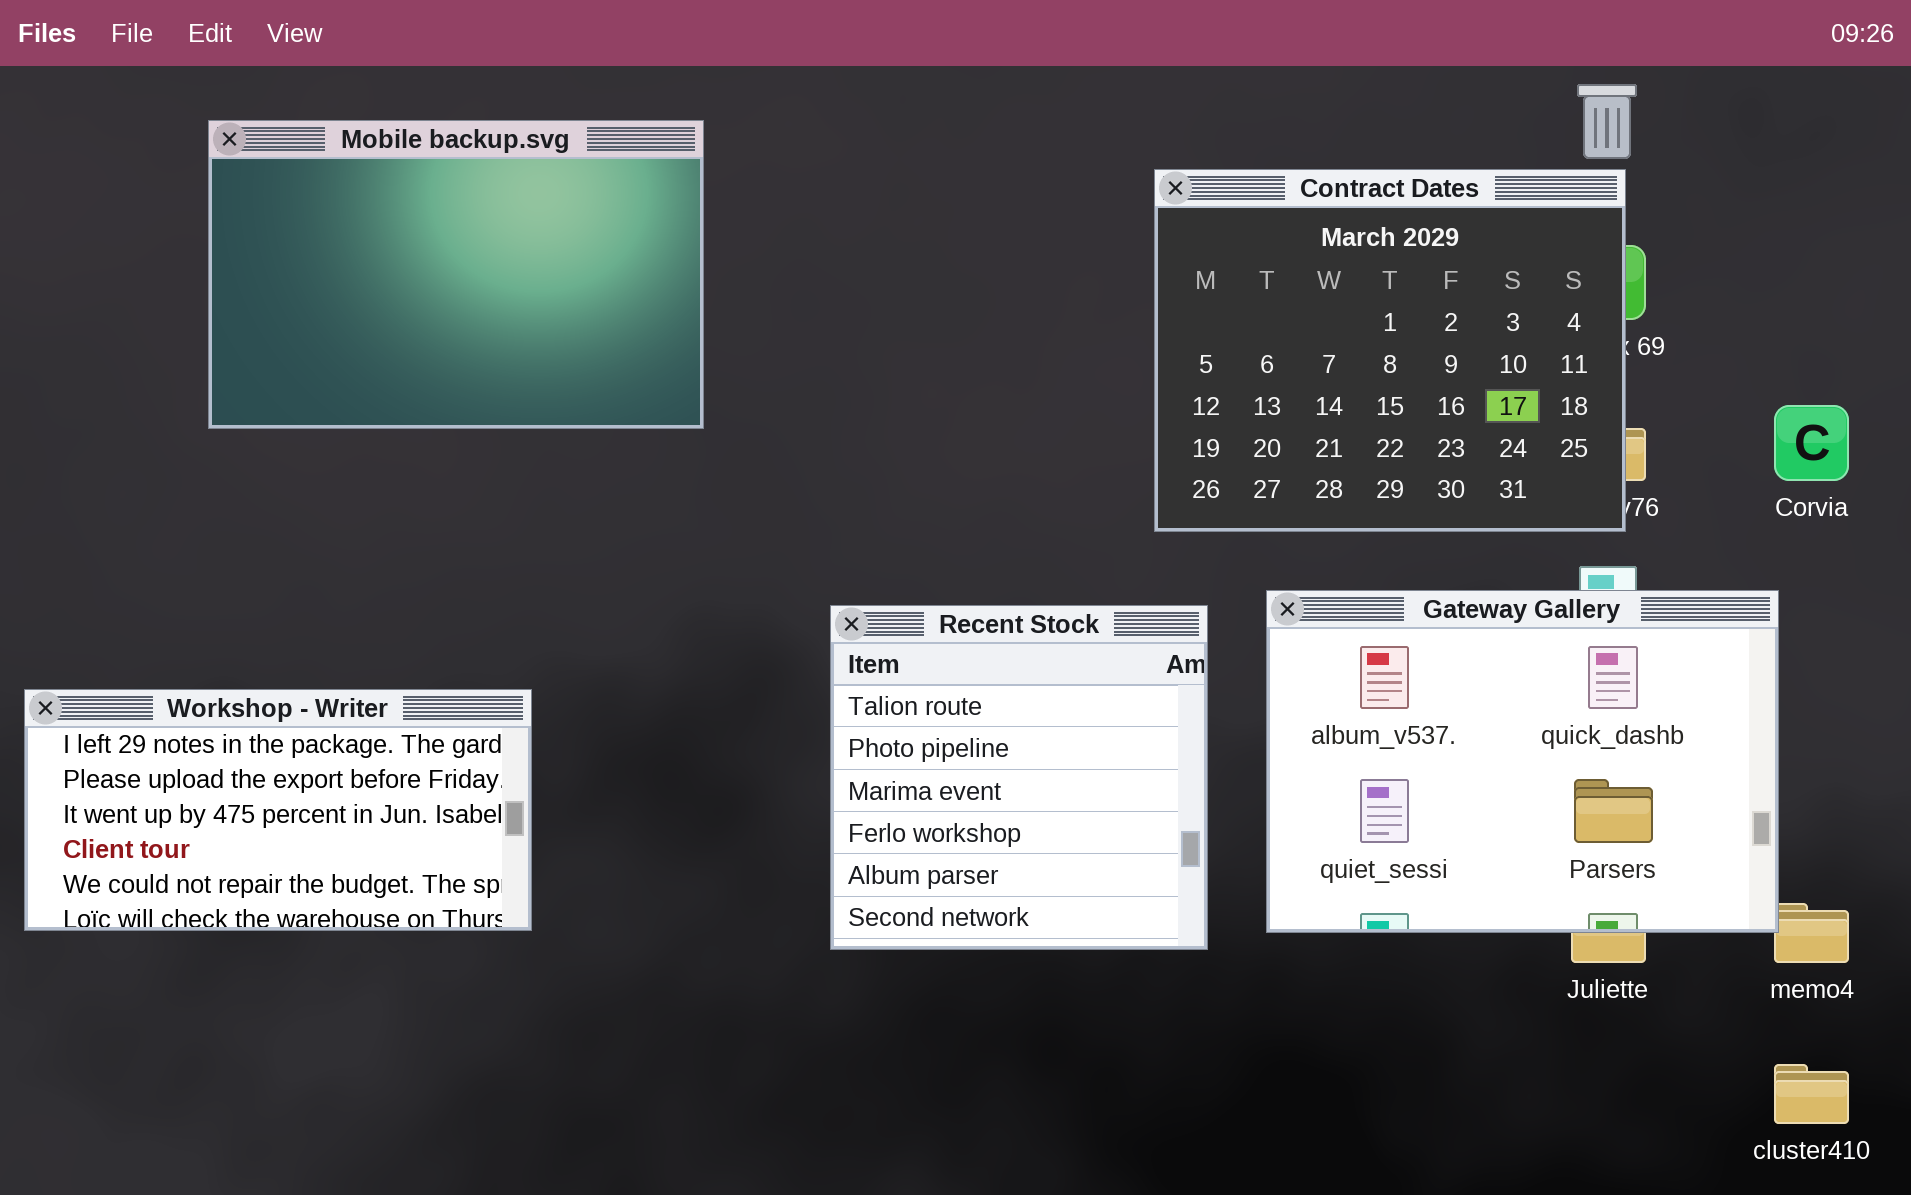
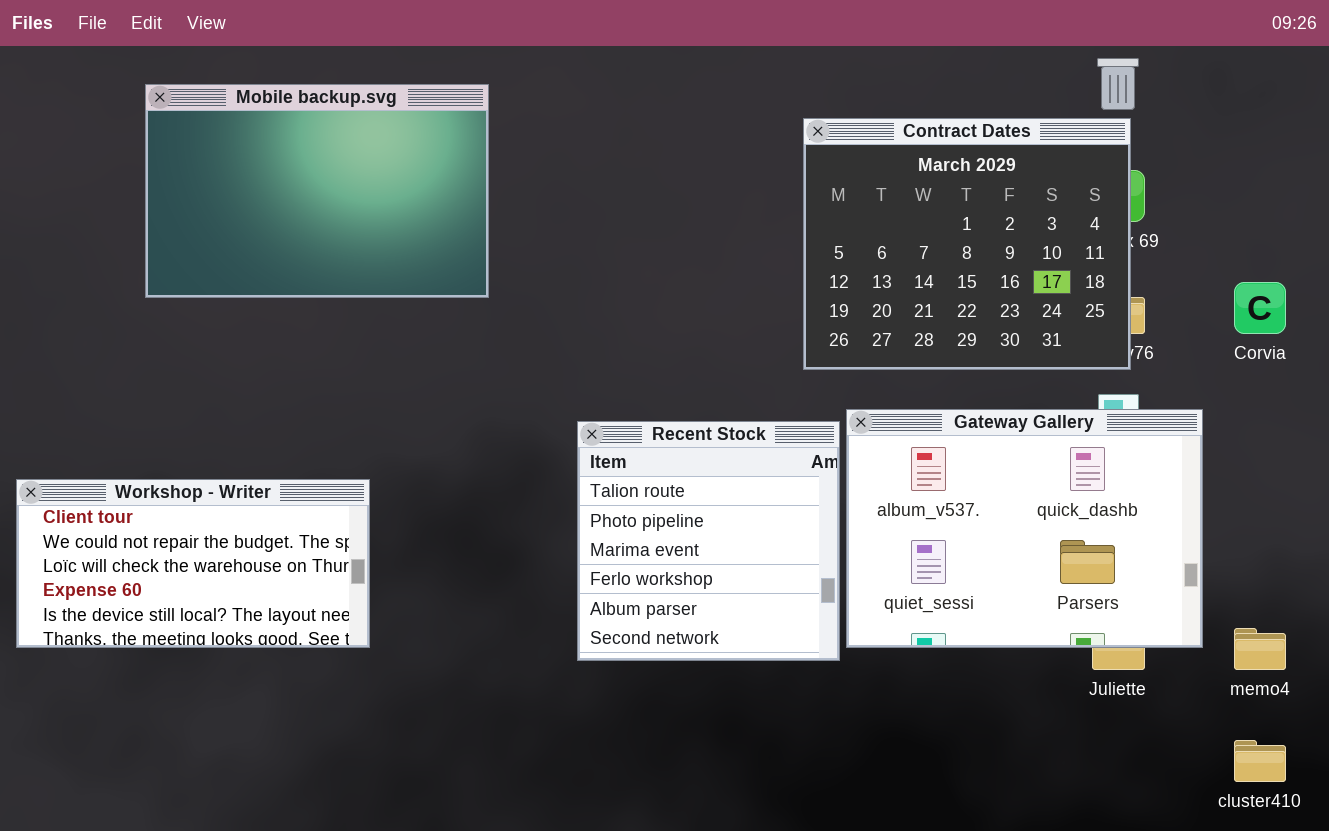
Gateway Gallery: [1266,590,1779,933] -> [846,409,1203,648], moved
Workshop - Writer: [24,689,532,931] -> [16,479,370,648], scrolled down 3 rows

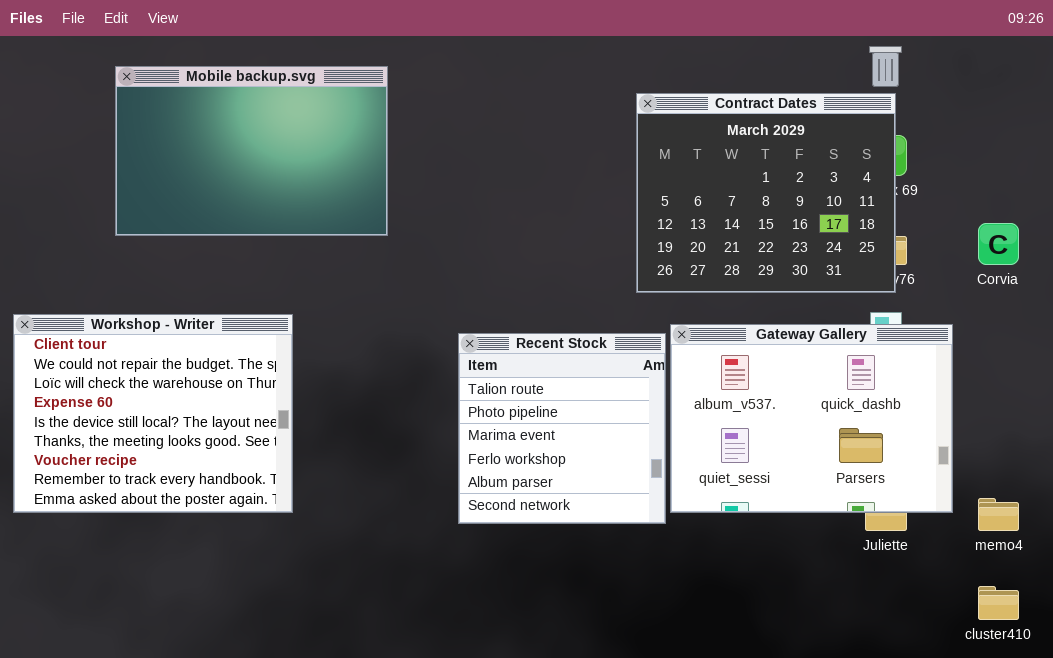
Workshop - Writer: [16,479,370,648] -> [13,314,293,513], resized

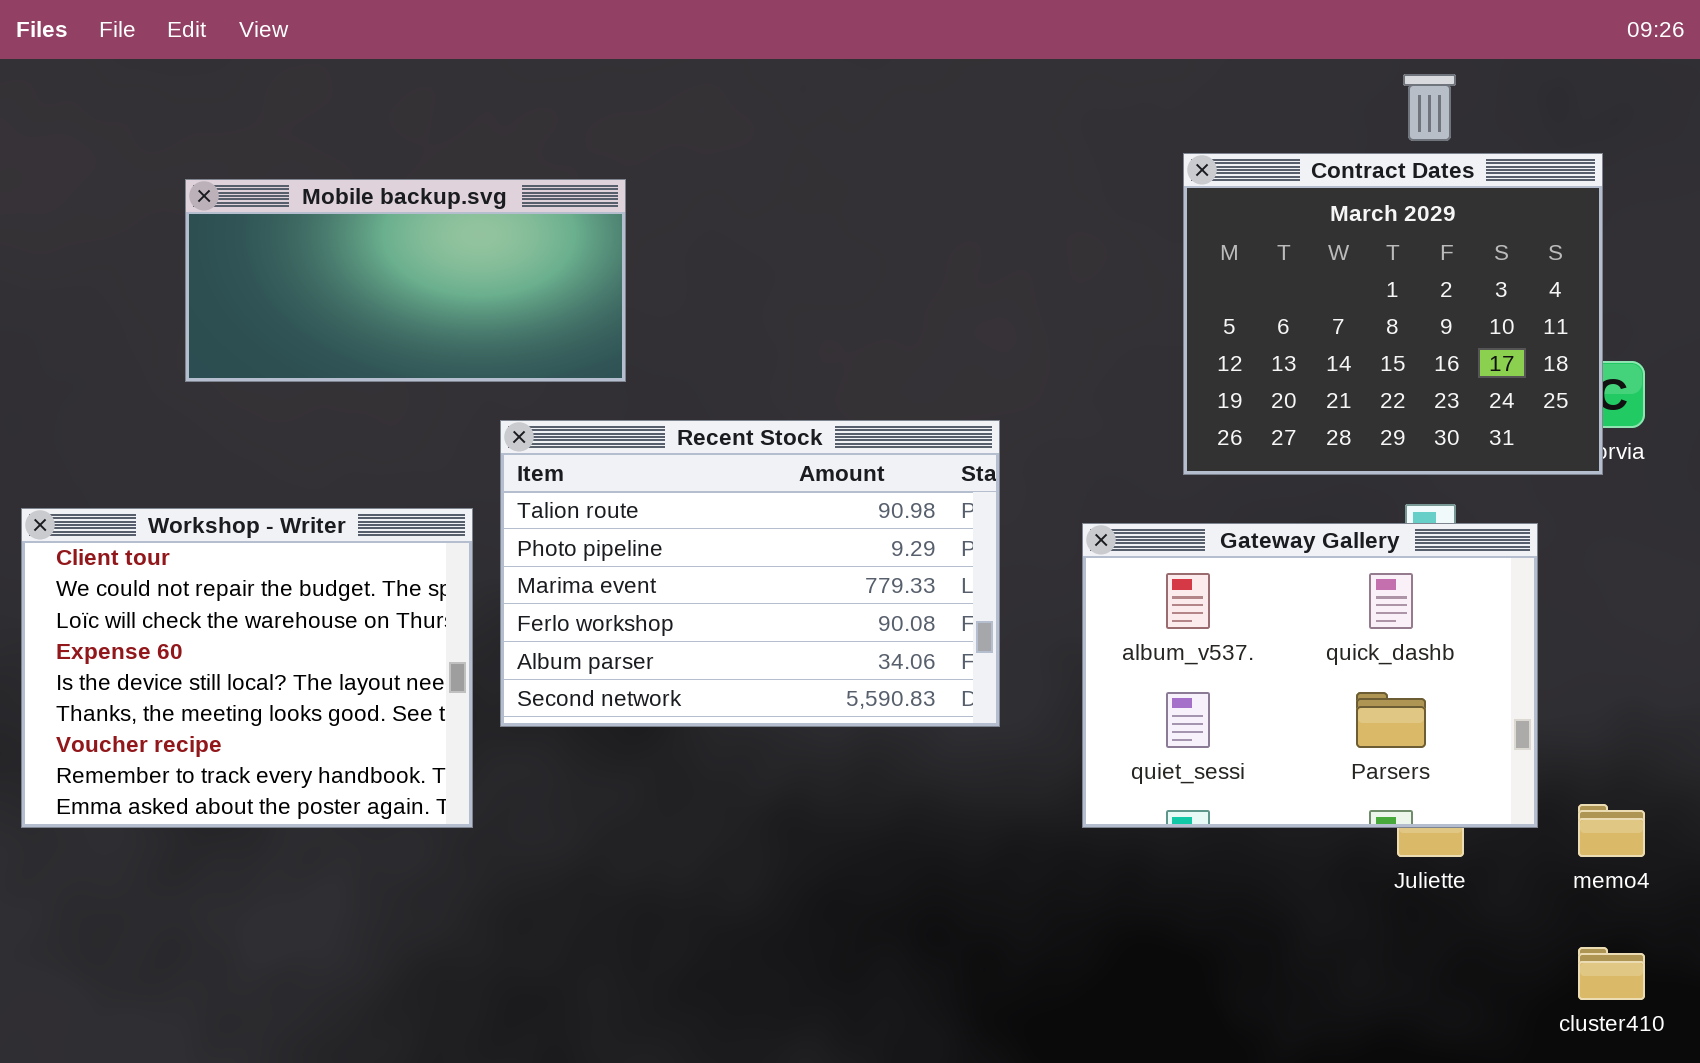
Mobile backup.svg: [115,66,388,236] -> [185,179,626,382], resized
Contract Dates: [636,93,896,293] -> [1183,153,1603,475], moved
Recent Stock: [458,333,666,524] -> [500,420,1000,727], moved, resized

